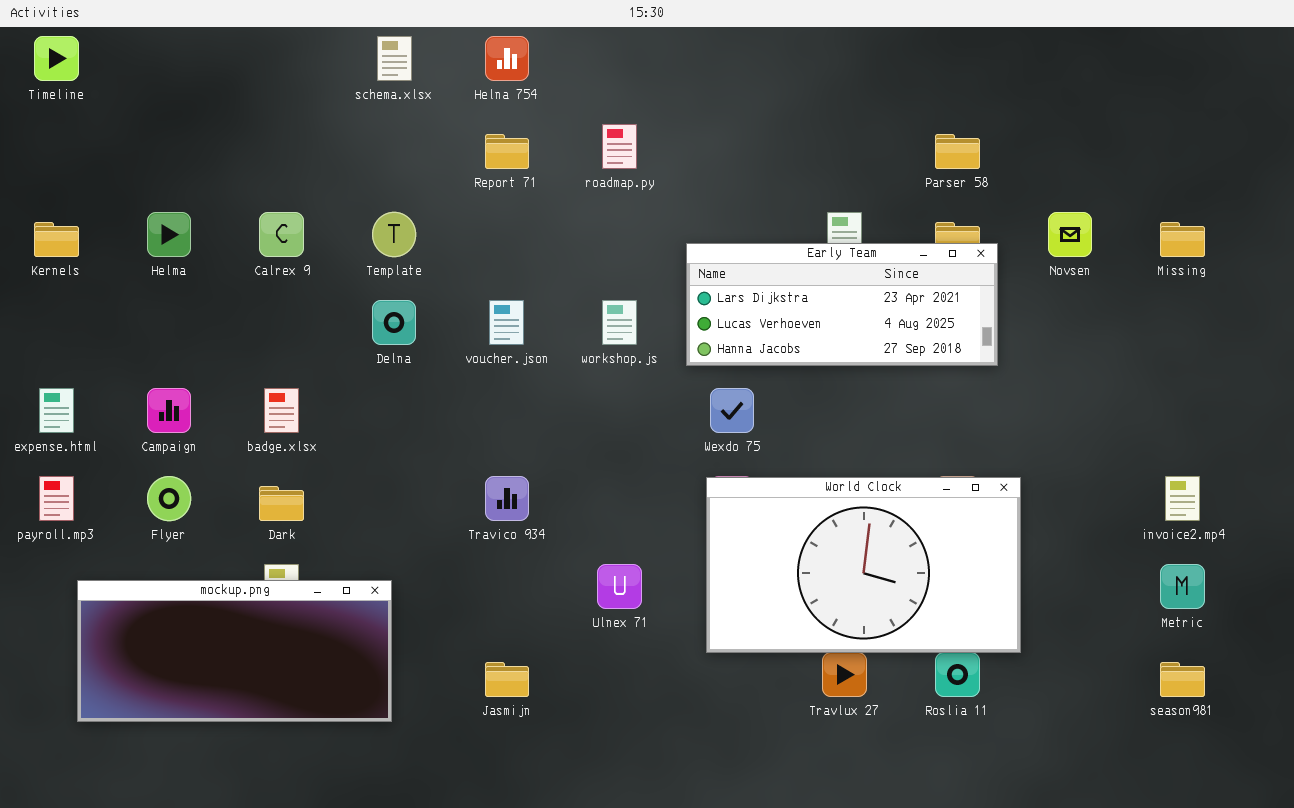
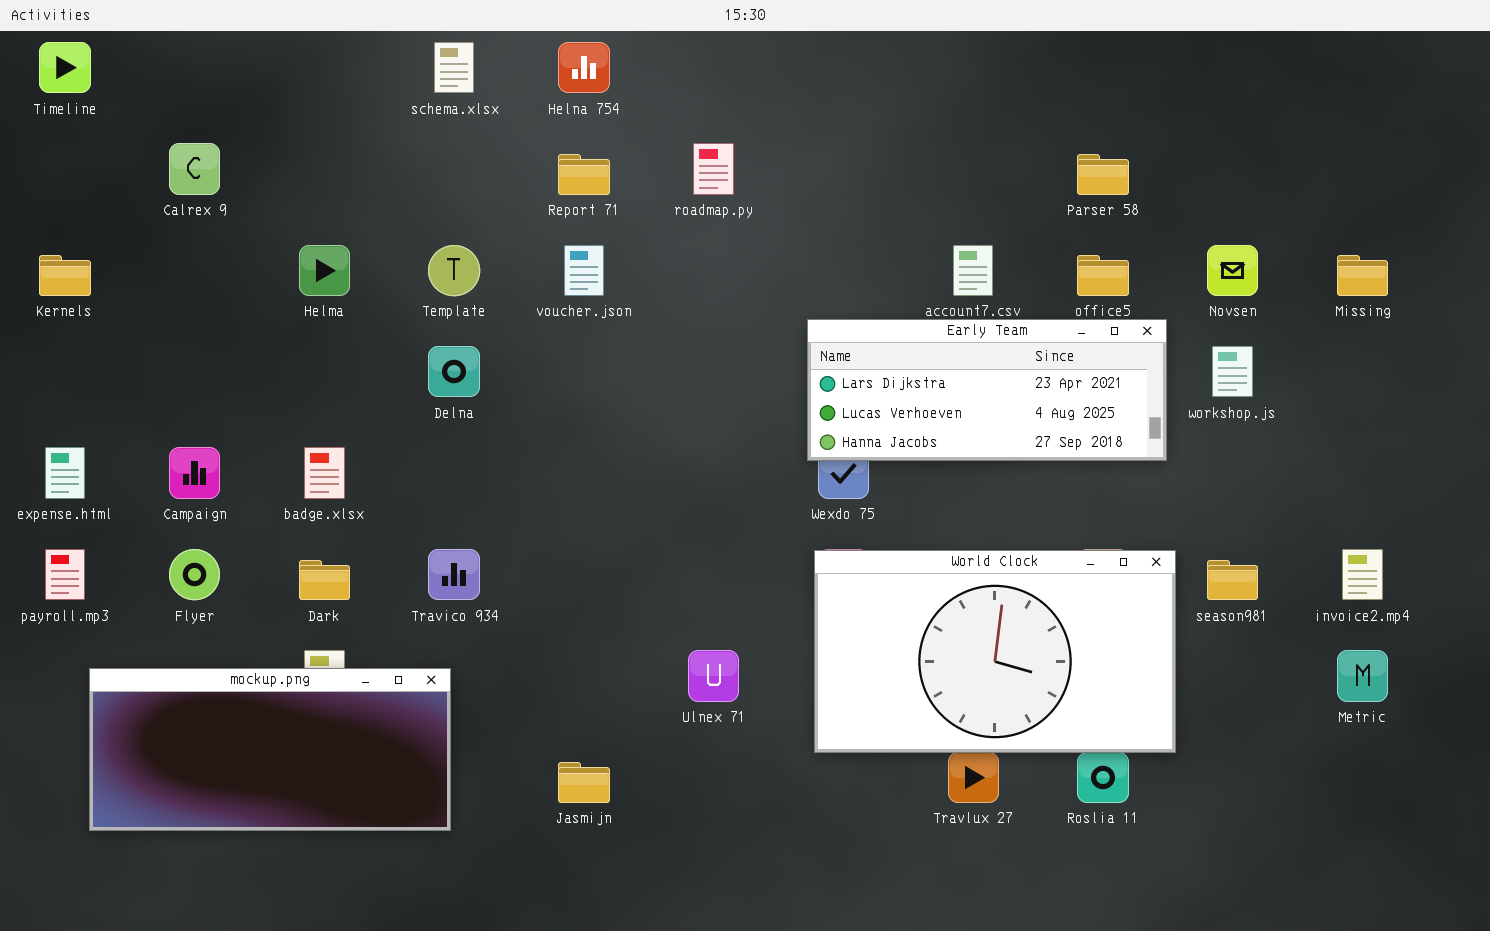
Helma: [147,212,191,257] -> [299,245,350,296], moved
Calrex 9: [259,212,304,257] -> [169,143,220,195], moved
Early Team: [686,243,998,366] -> [807,319,1167,461], moved
voucher.json: [489,300,524,345] -> [564,245,604,296], moved
workshop.js: [602,300,637,345] -> [1212,346,1253,397], moved
Travico 934: [485,476,529,521] -> [428,549,480,600], moved
season981: [1160,662,1205,697] -> [1207,560,1258,600], moved

